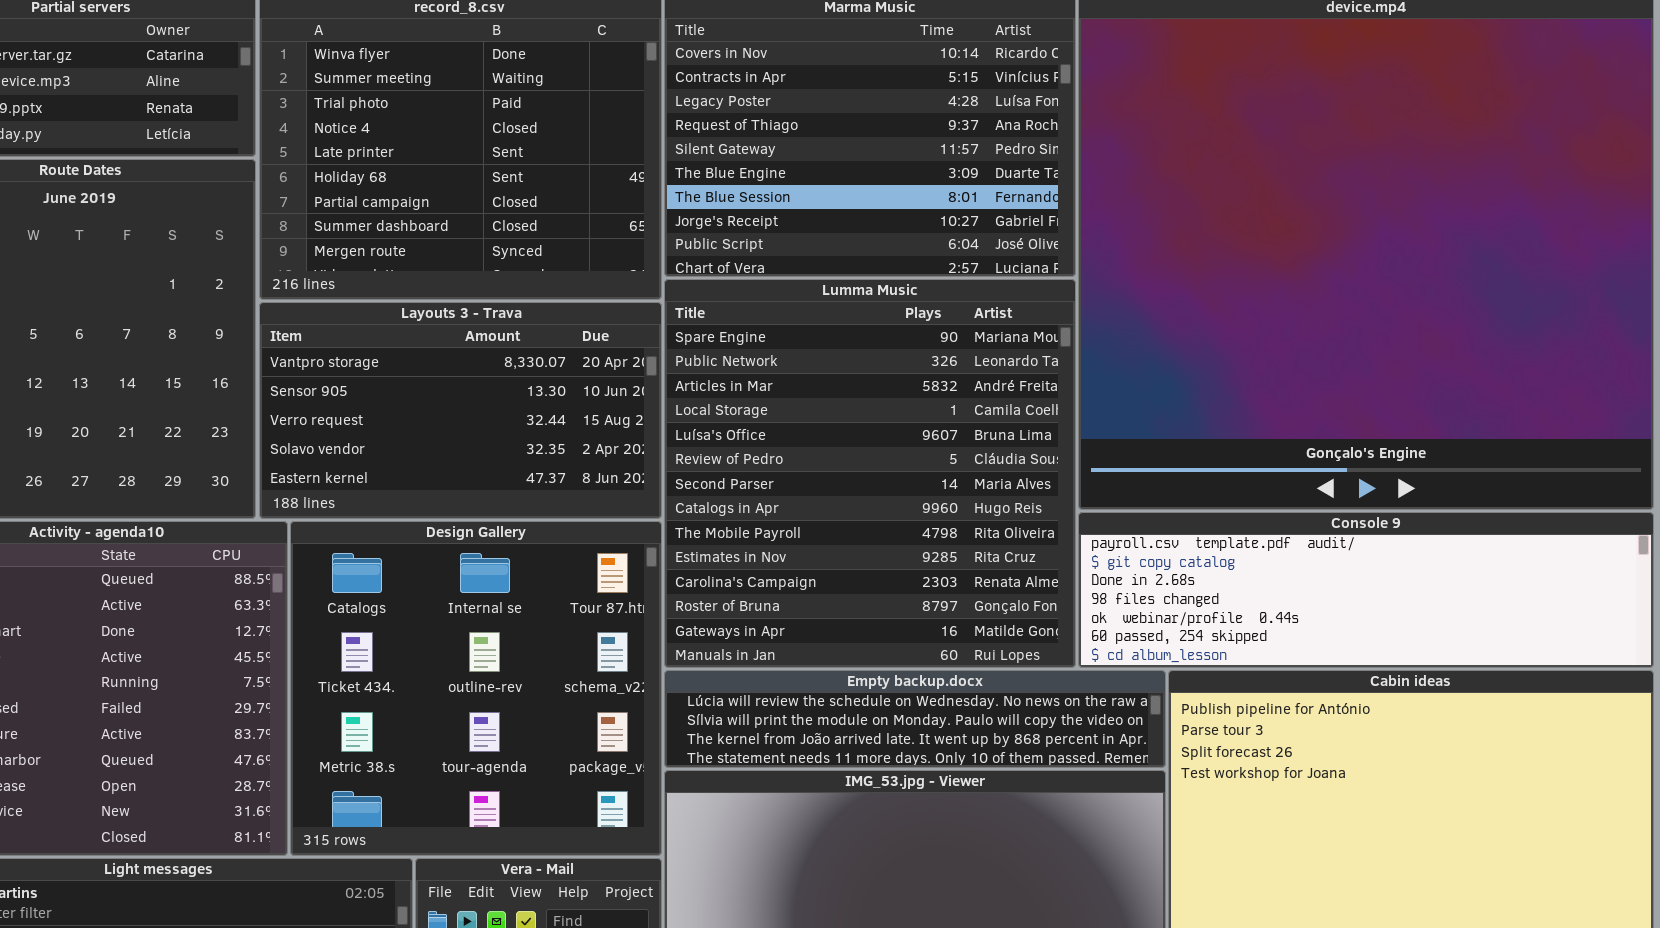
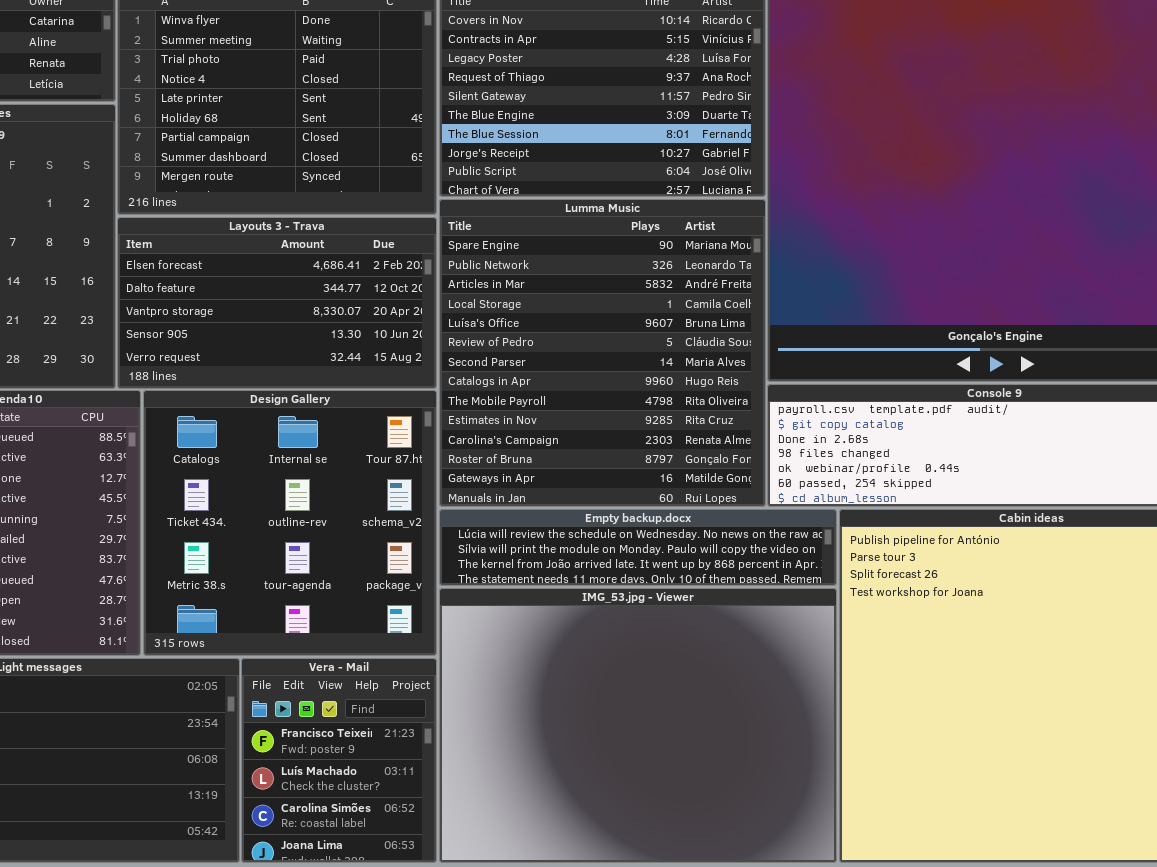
Layouts 3 - Trava: [259,302,662,519] -> [117,217,437,389], scrolled up 2 rows

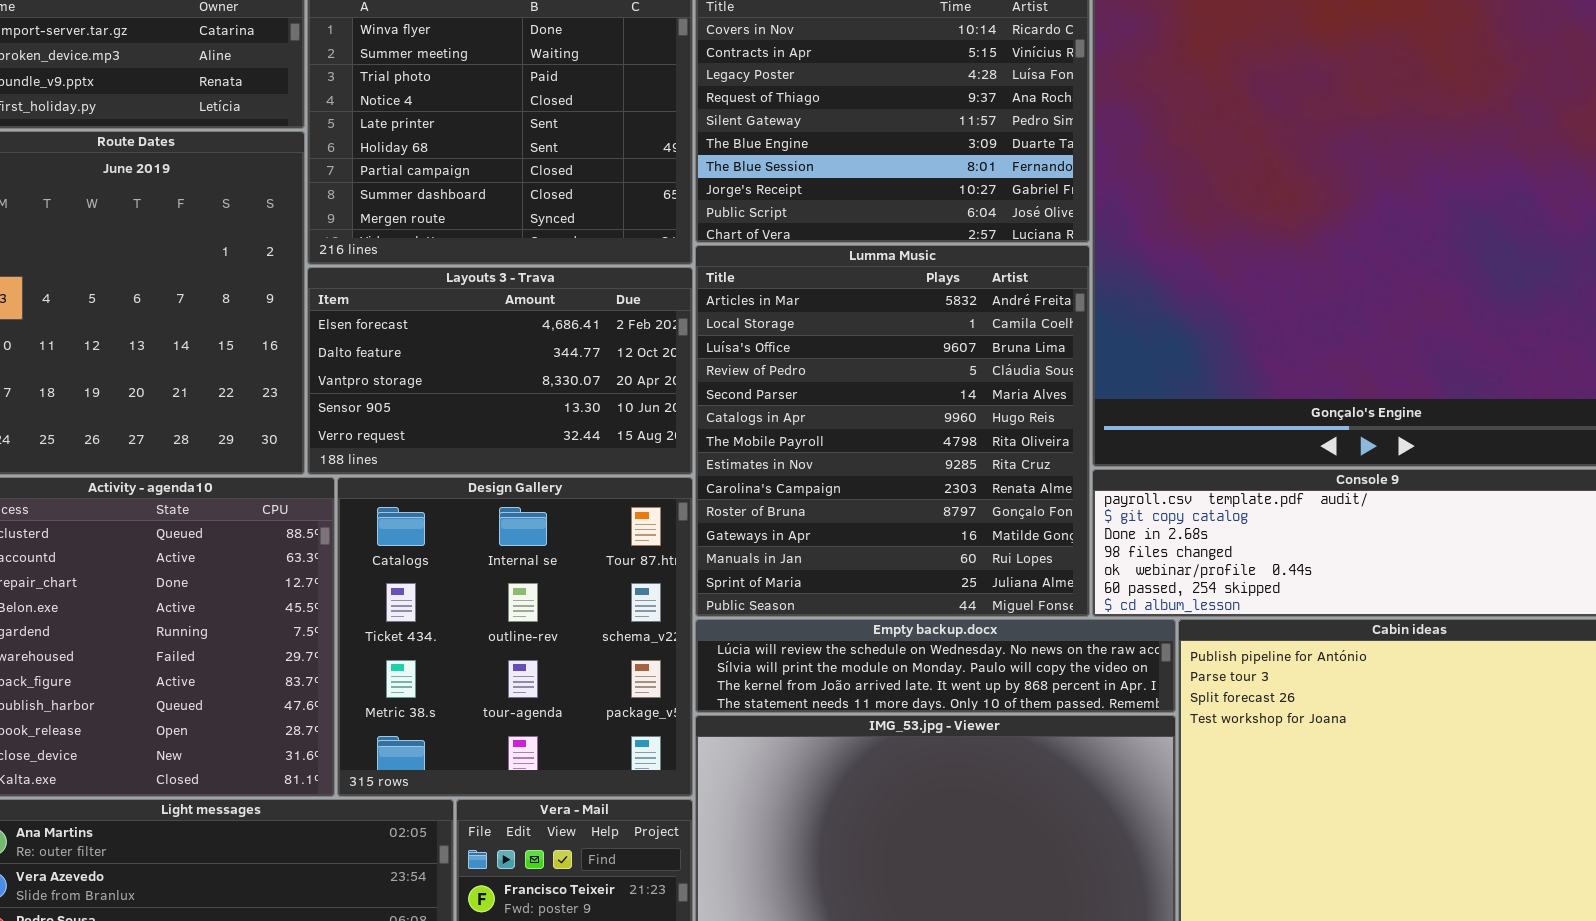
Lumma Music: [439,199,766,507] -> [695,245,1090,617], scrolled down 2 rows

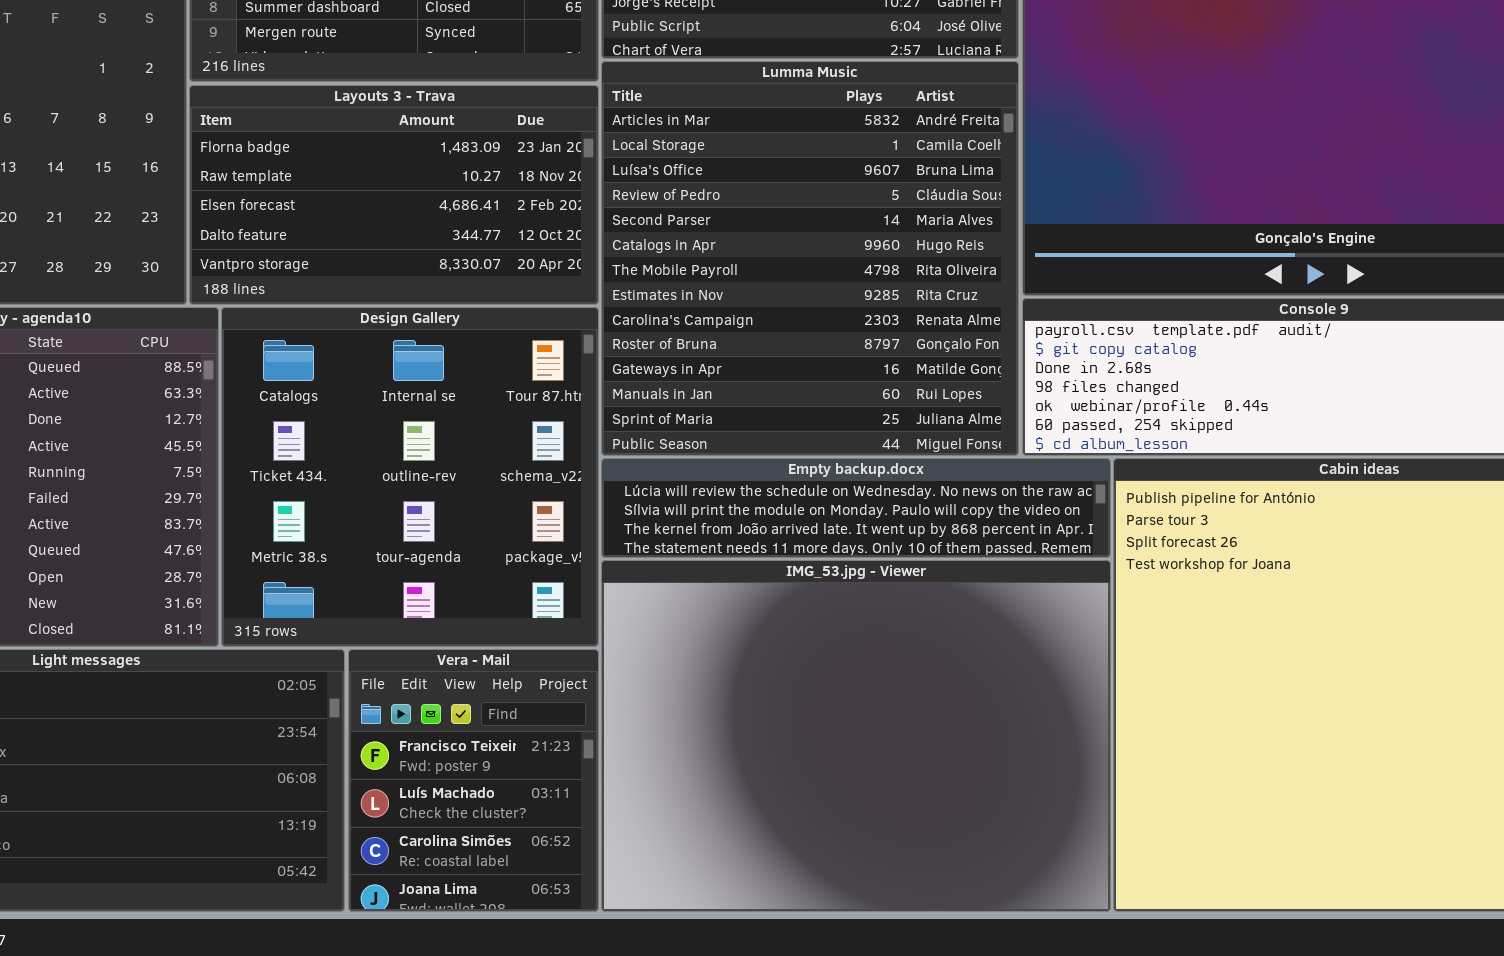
Layouts 3 - Trava: [307,267,693,475] -> [189,85,599,305], scrolled up 2 rows

